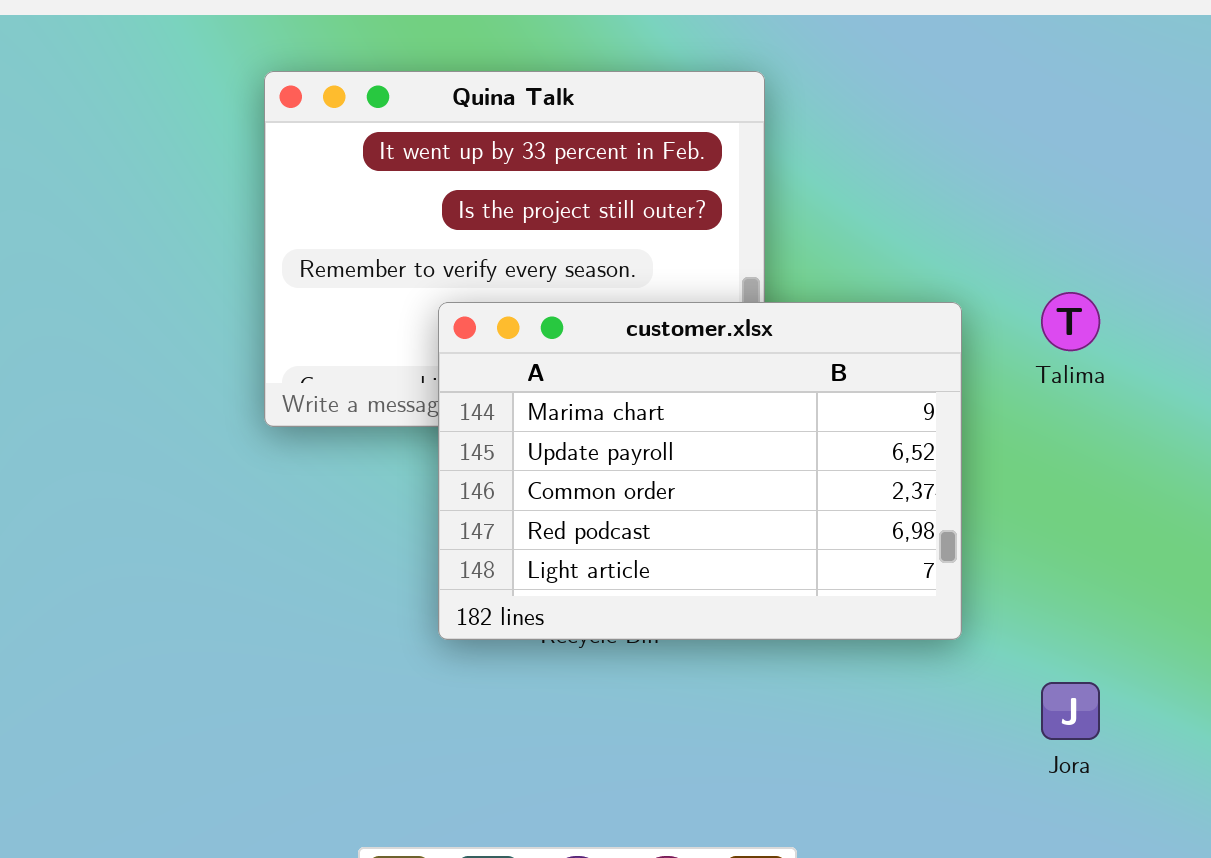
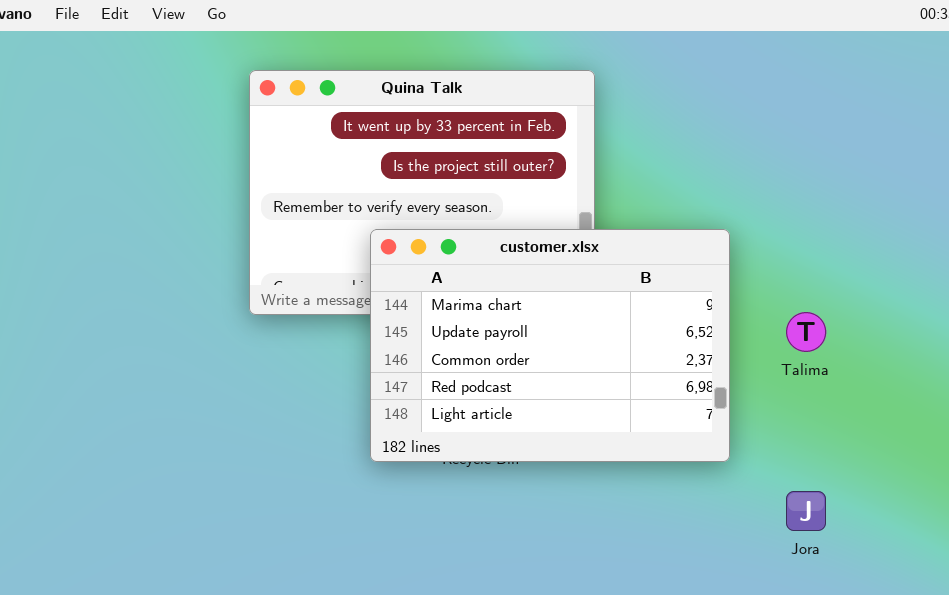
Talima: [1041,292,1100,351] -> [786,312,826,352], moved

